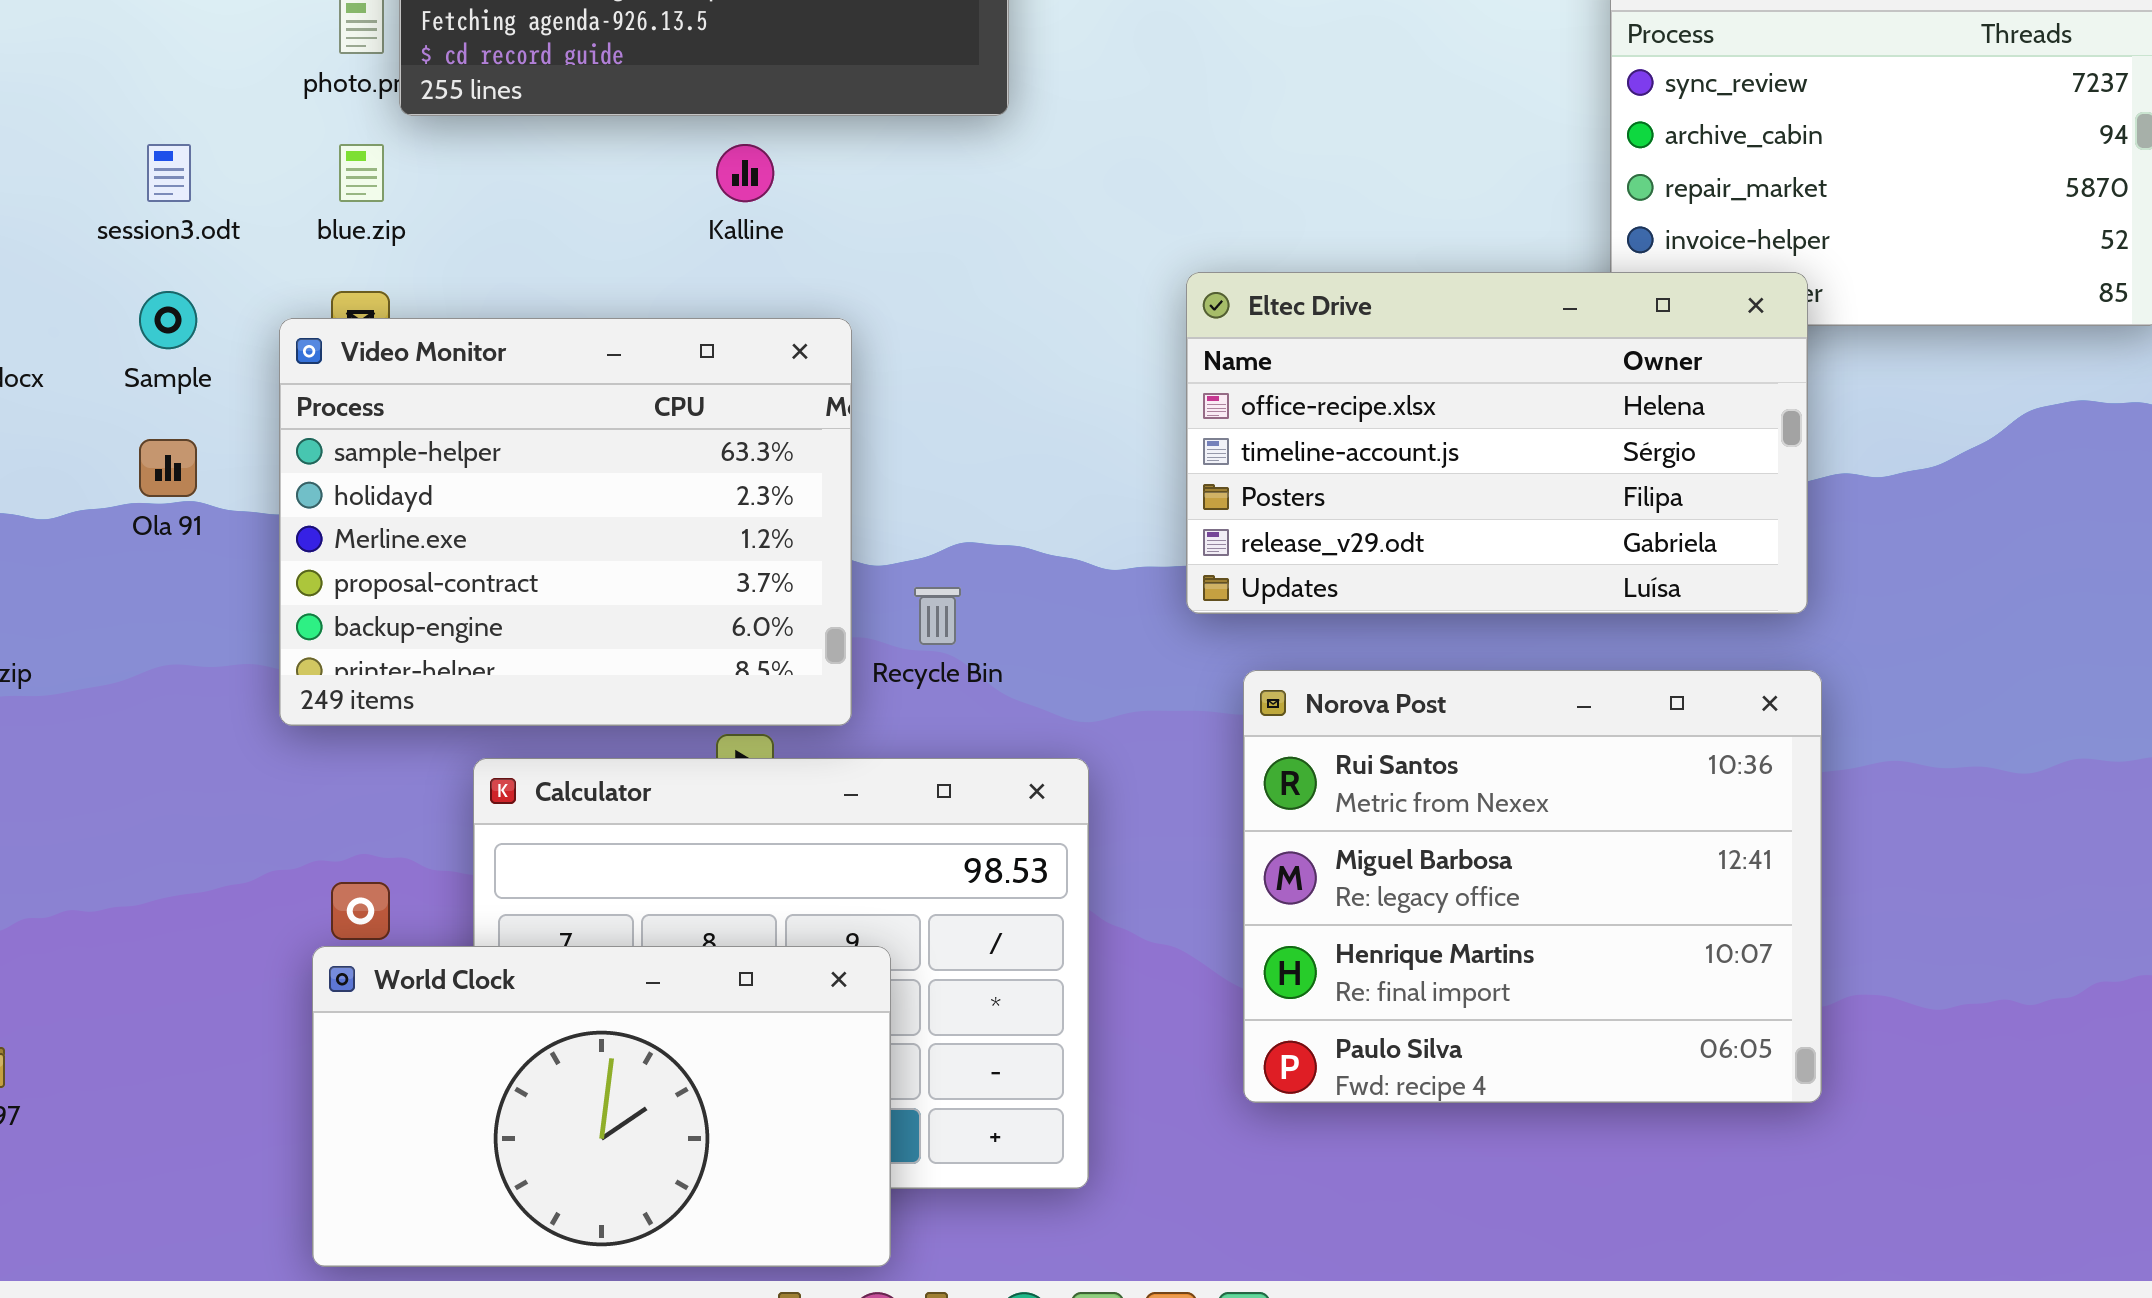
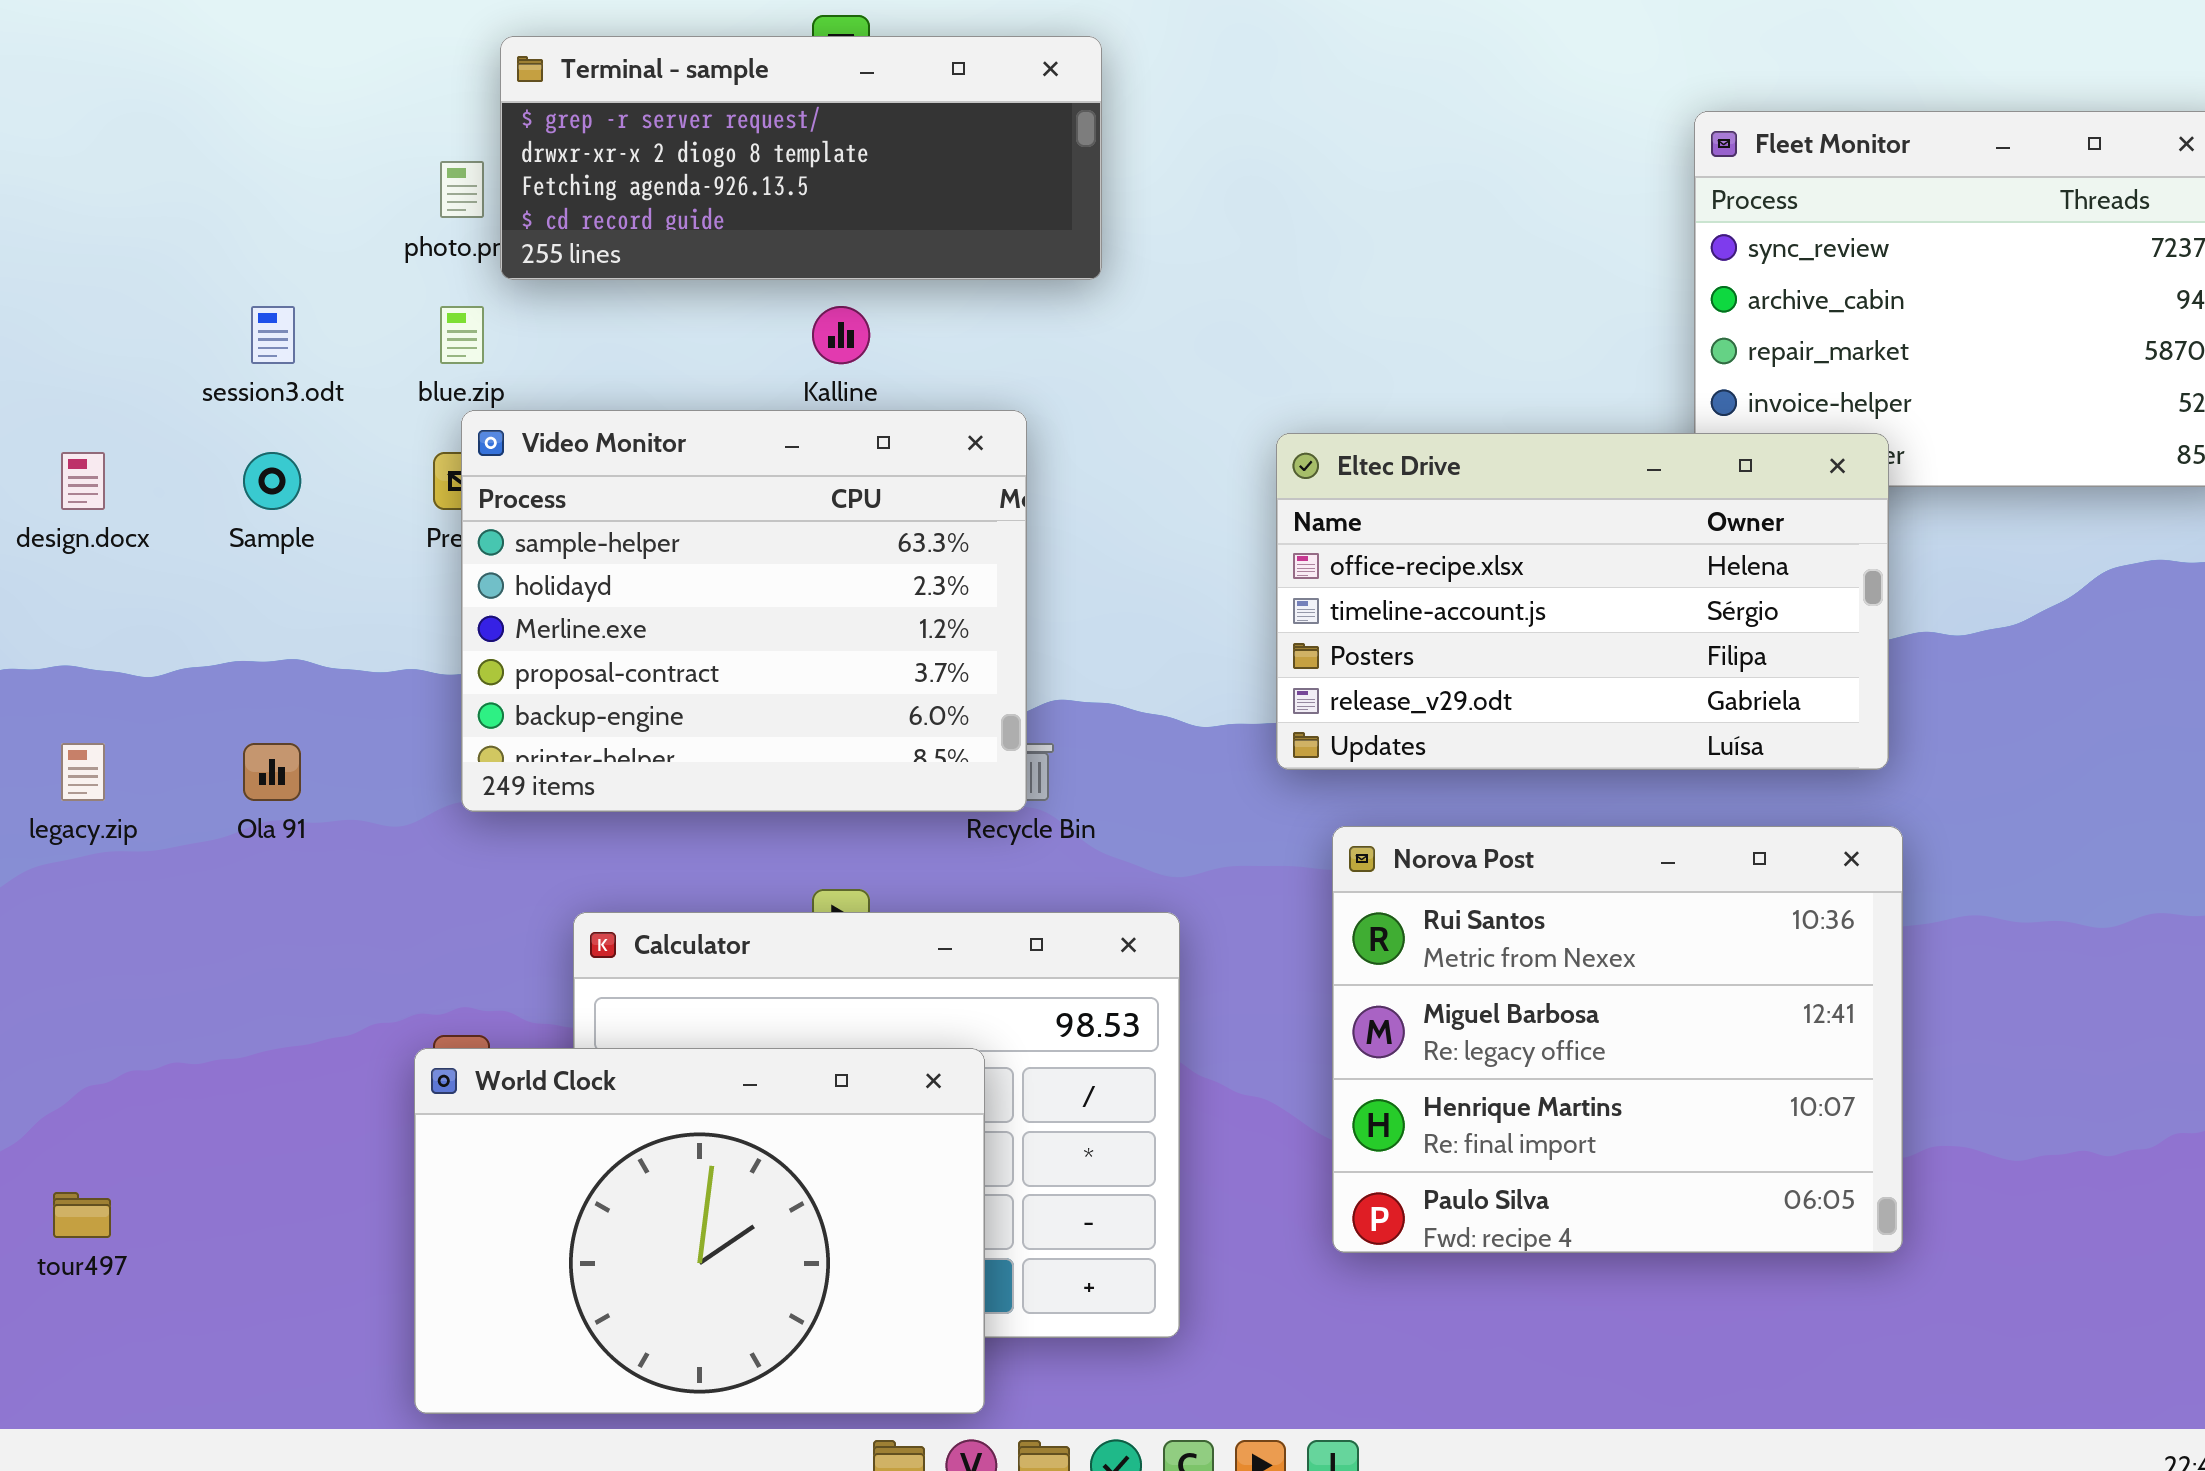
Video Monitor: [279,318,852,726] -> [461,410,1027,812], moved
Ola 91: [139,439,197,497] -> [243,743,301,801], moved
World Clock: [312,946,891,1267] -> [414,1048,985,1414], resized

